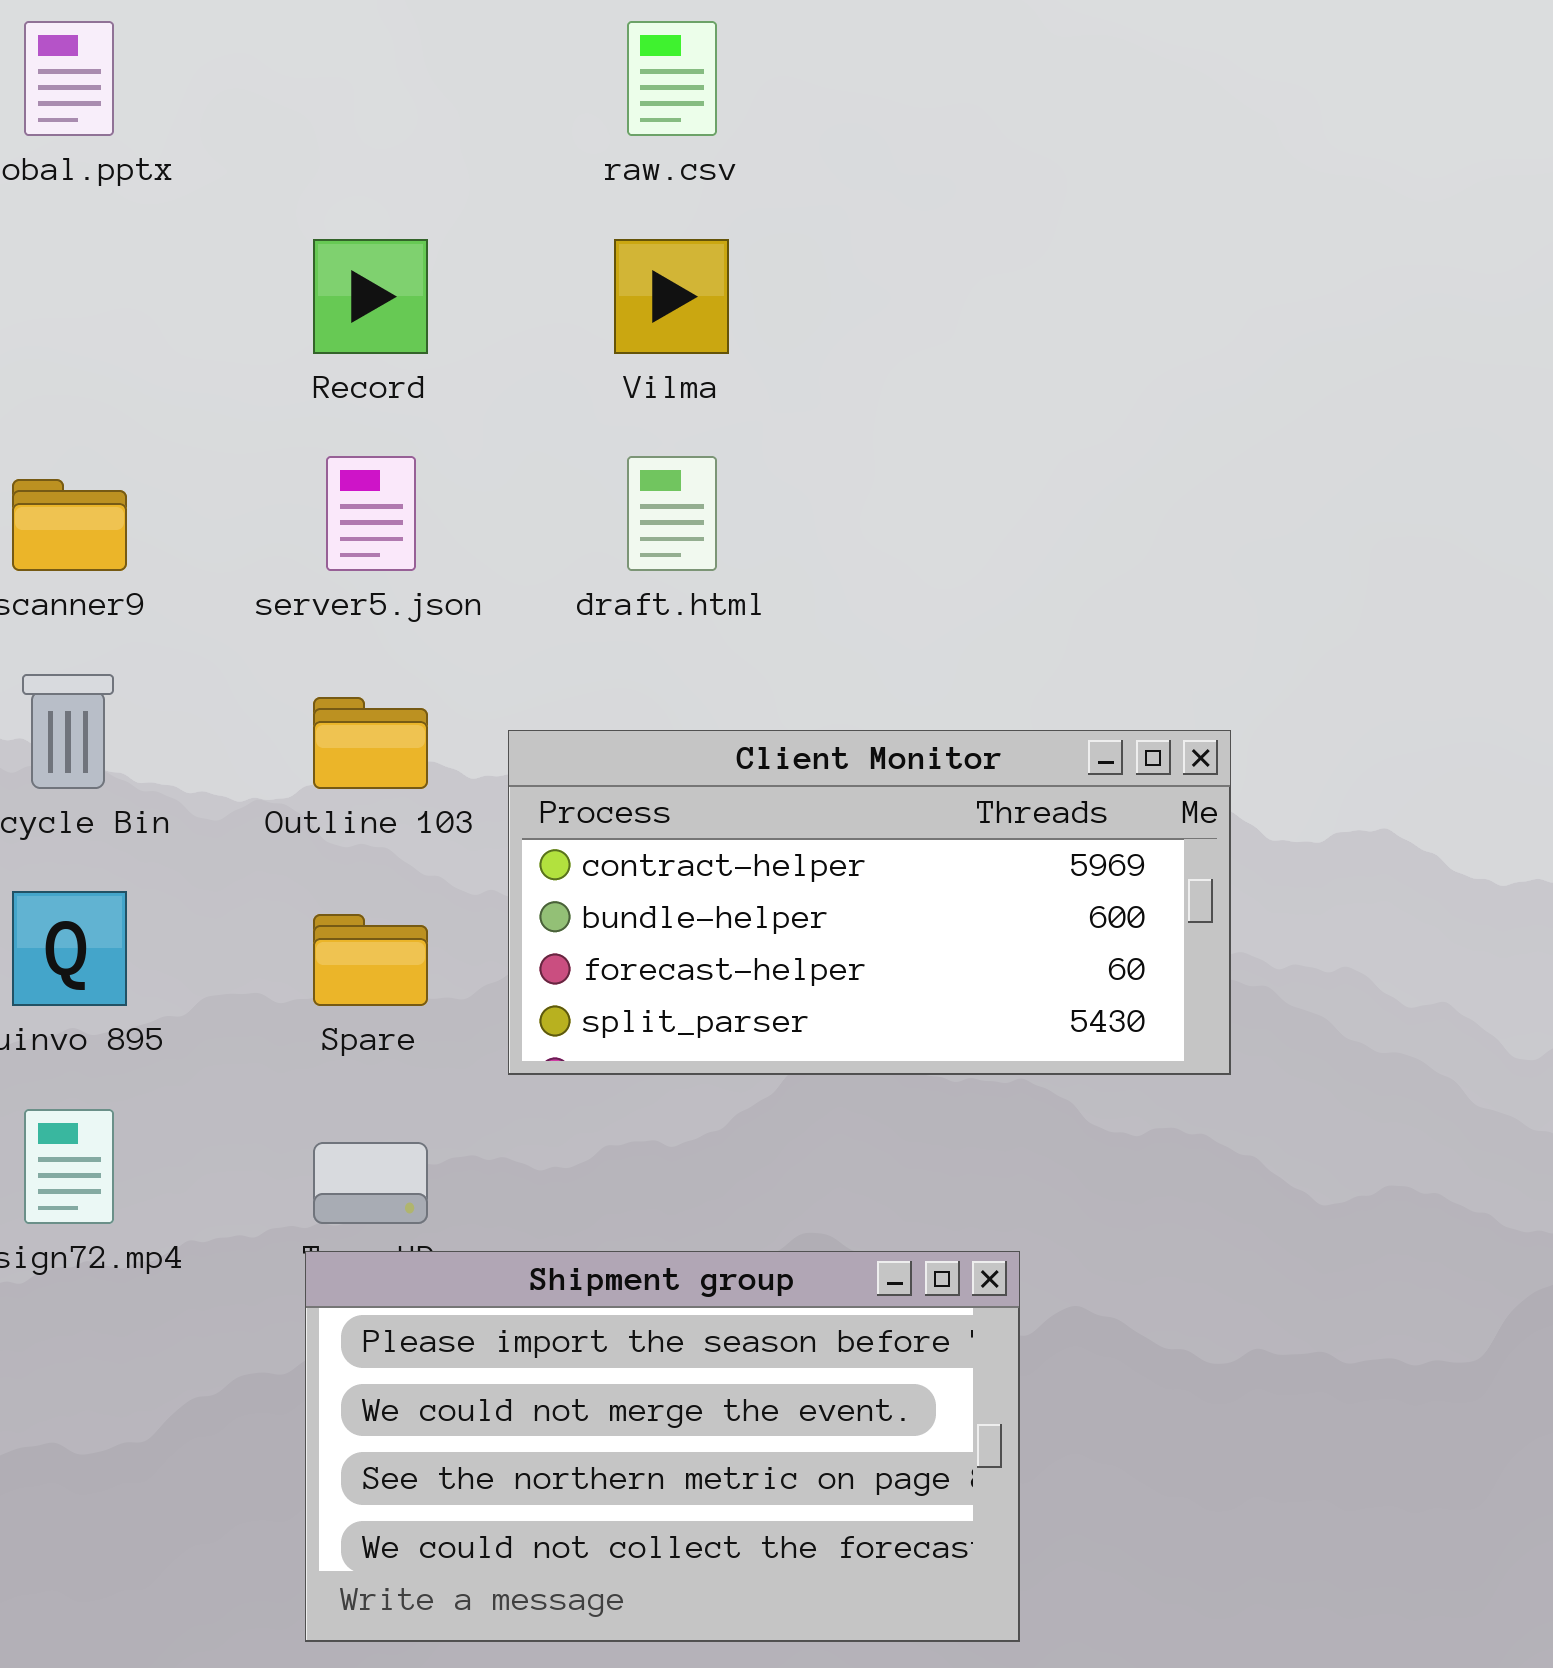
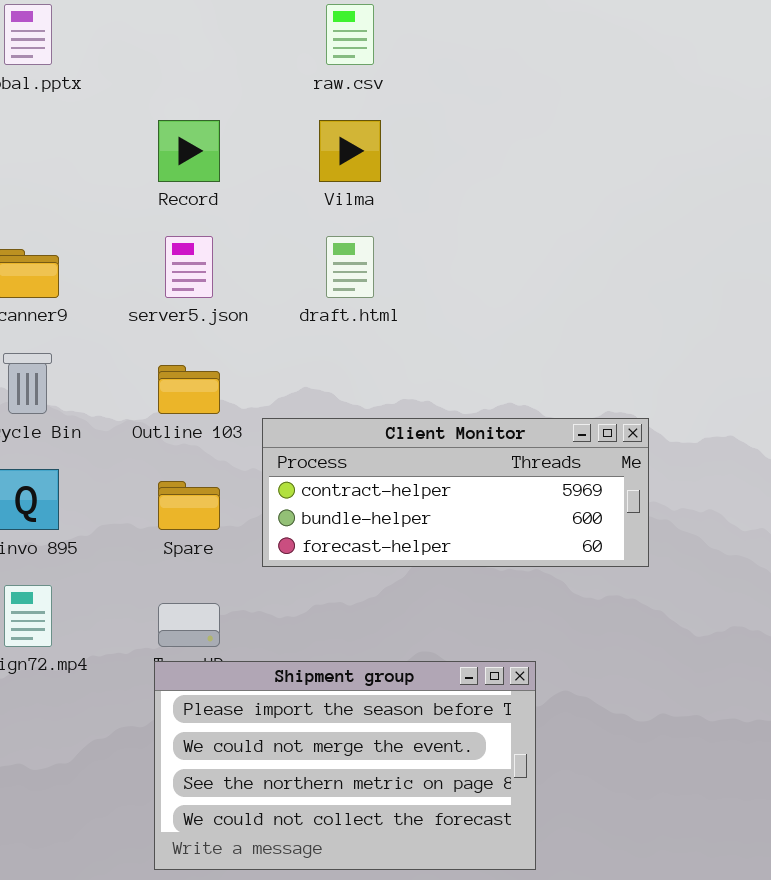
Client Monitor: [508,730,1231,1075] -> [262,418,649,567], resized

